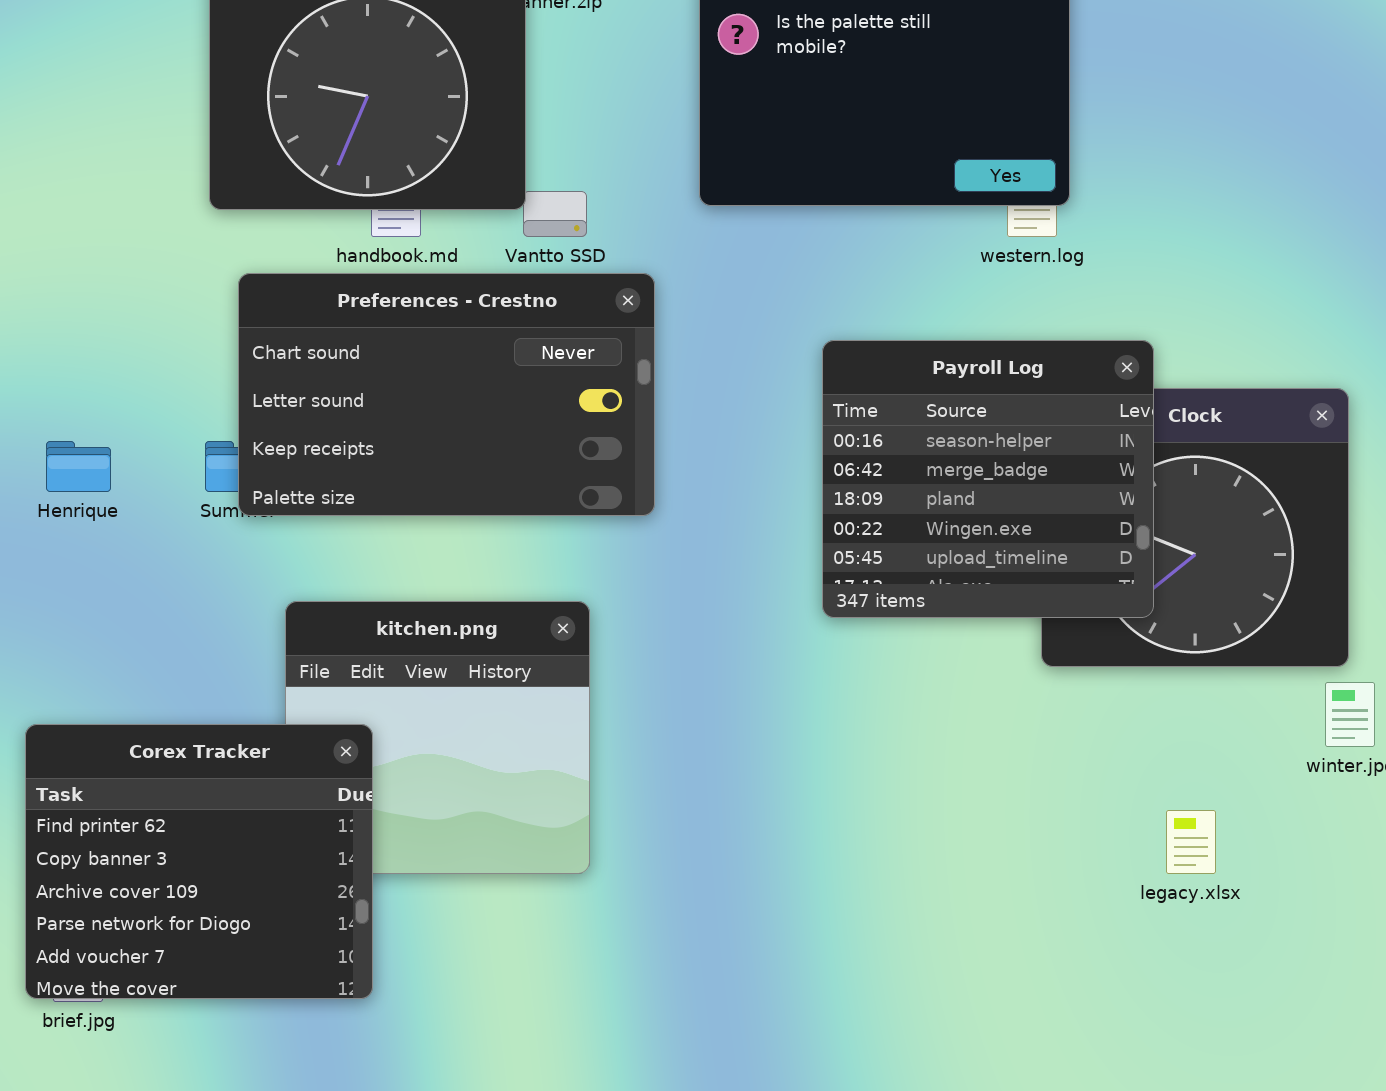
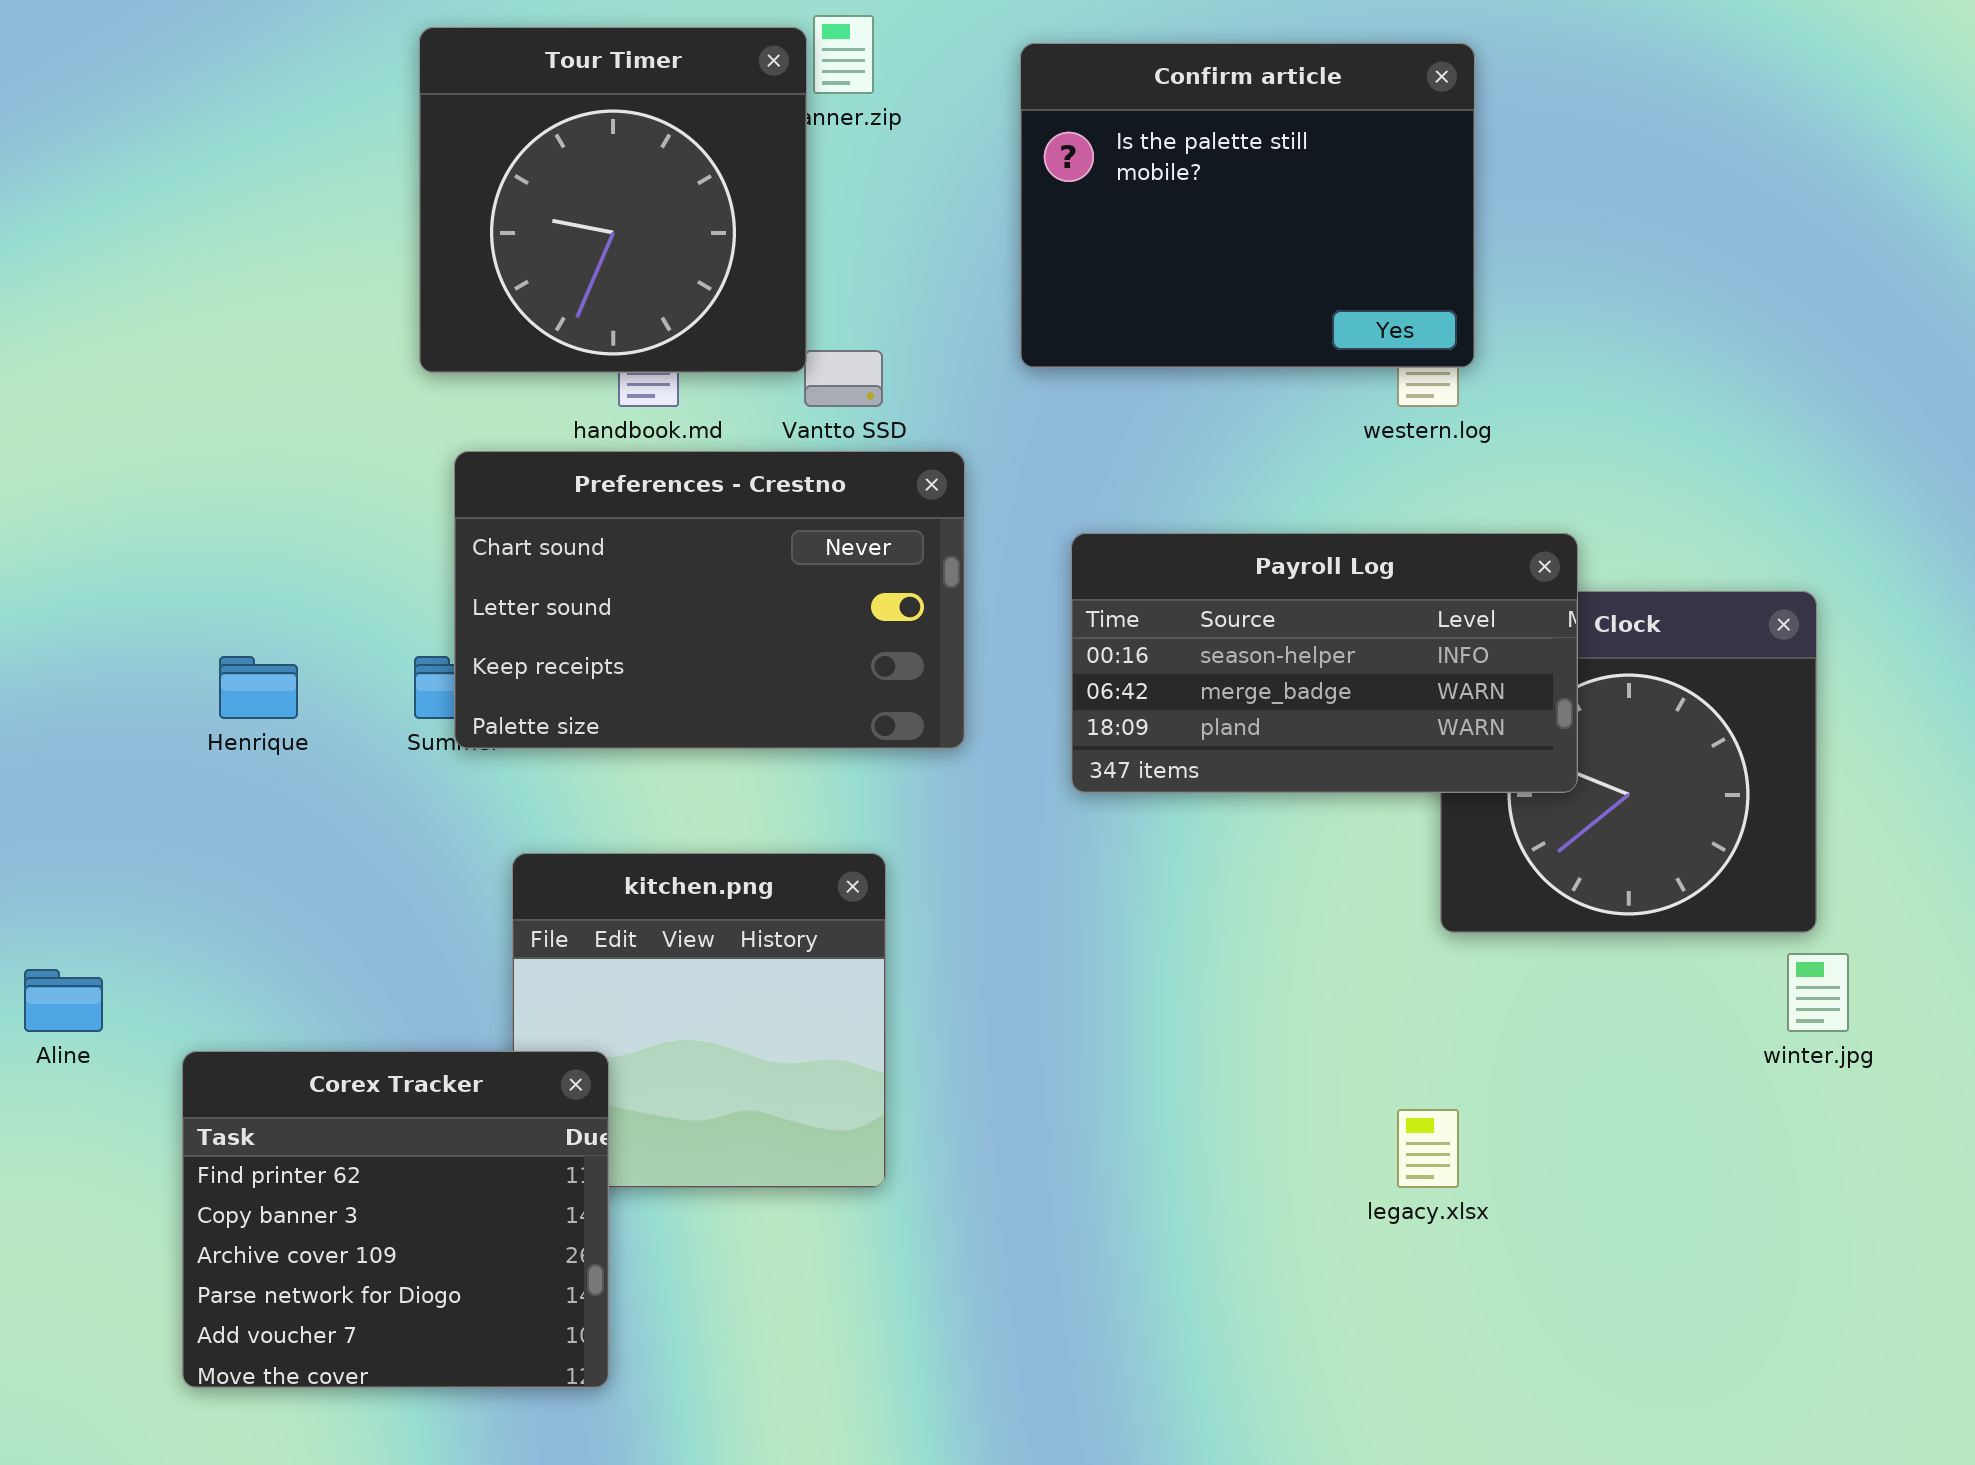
Payroll Log: [822,340,1154,618] -> [1071,533,1578,793], resized
Corex Tracker: [25,724,373,999] -> [182,1051,609,1388], moved
legacy.xlsx: [1166,810,1216,874] -> [1397,1109,1459,1188], moved

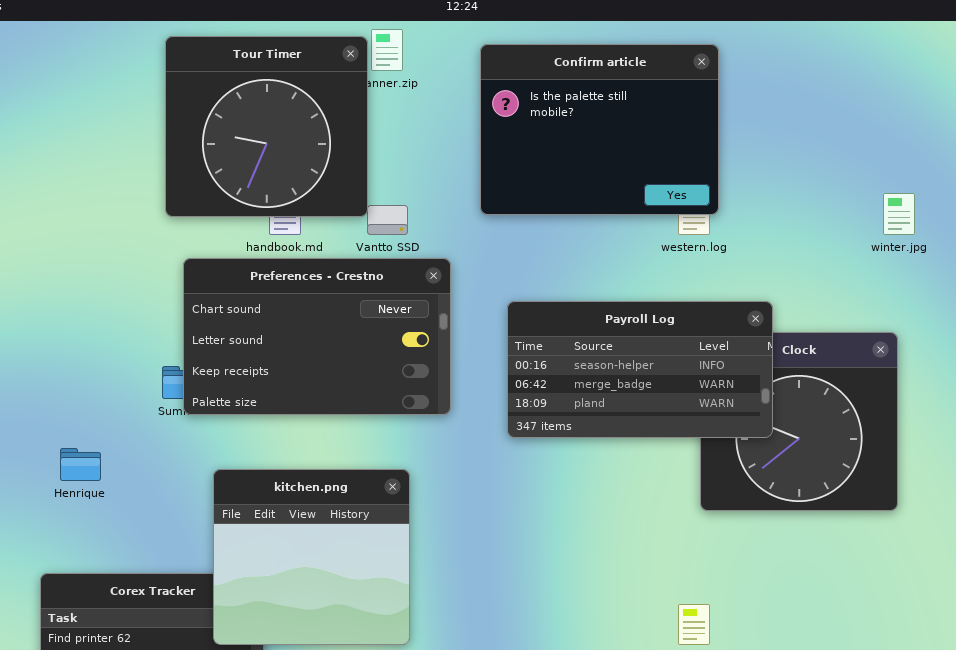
Henrique: [219,656,298,719] -> [60,448,101,481], moved
kitchen.png: [512,853,886,1188] -> [213,469,410,645], raised
winter.jpg: [1787,953,1849,1032] -> [883,193,915,235], moved

